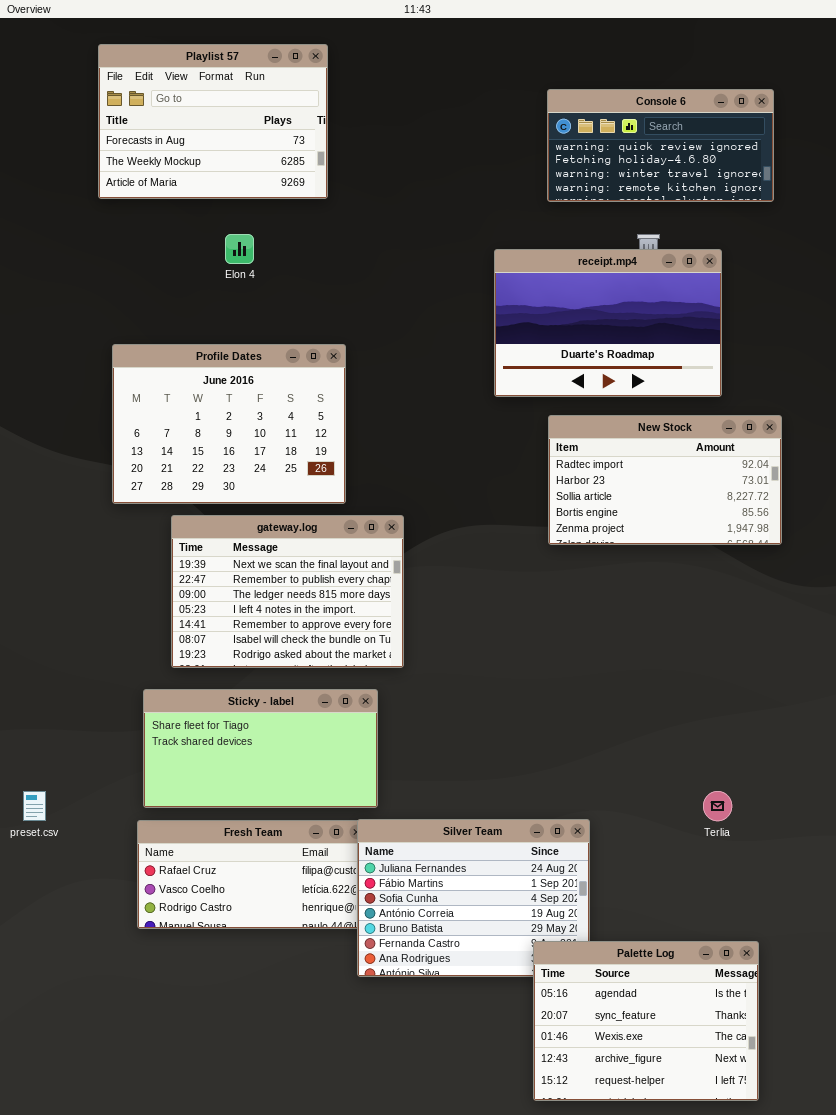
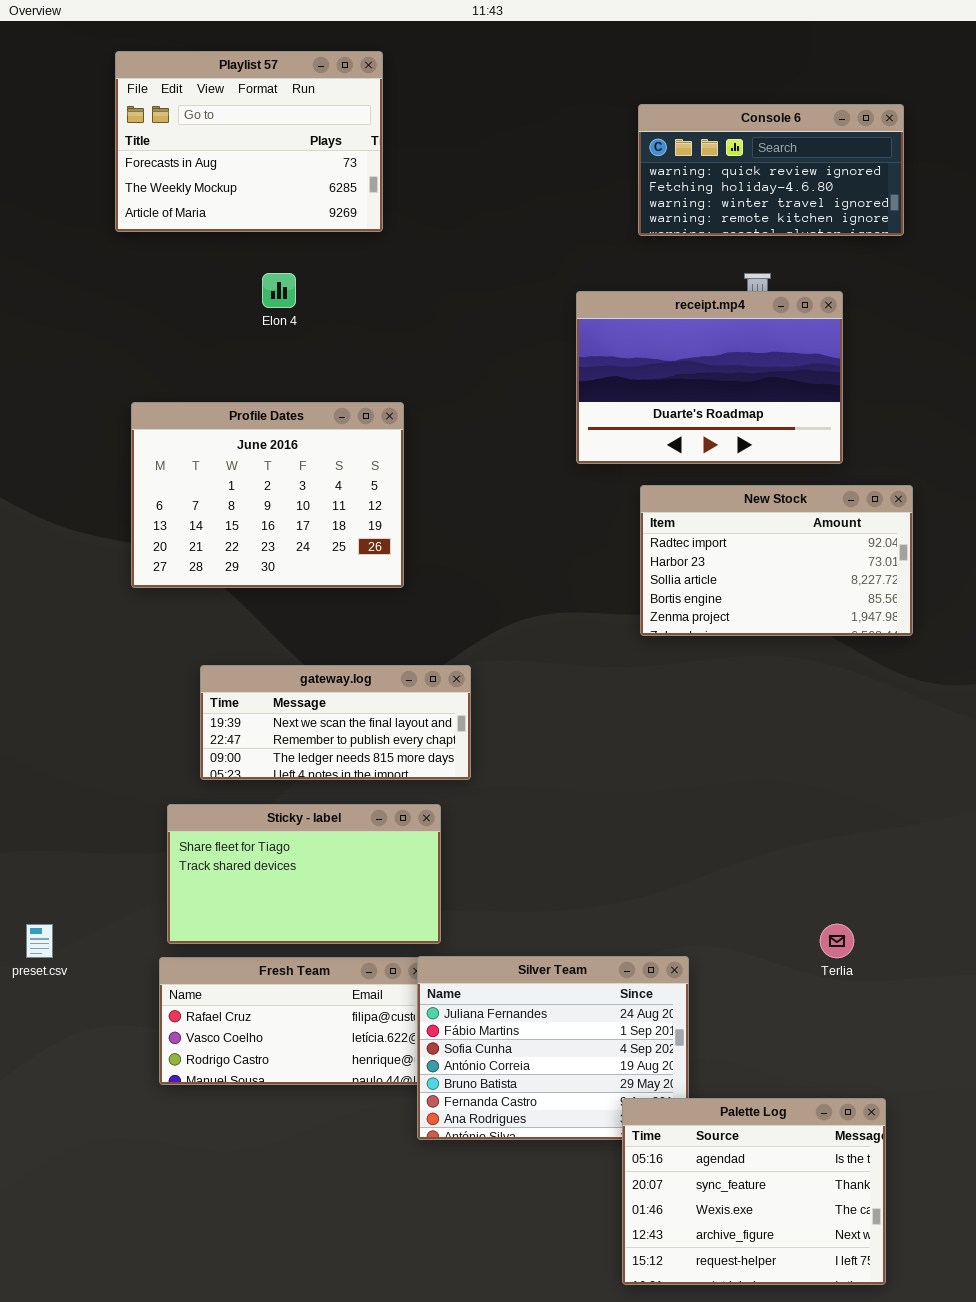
gateway.log: [171,515,404,668] -> [200,665,471,780], resized

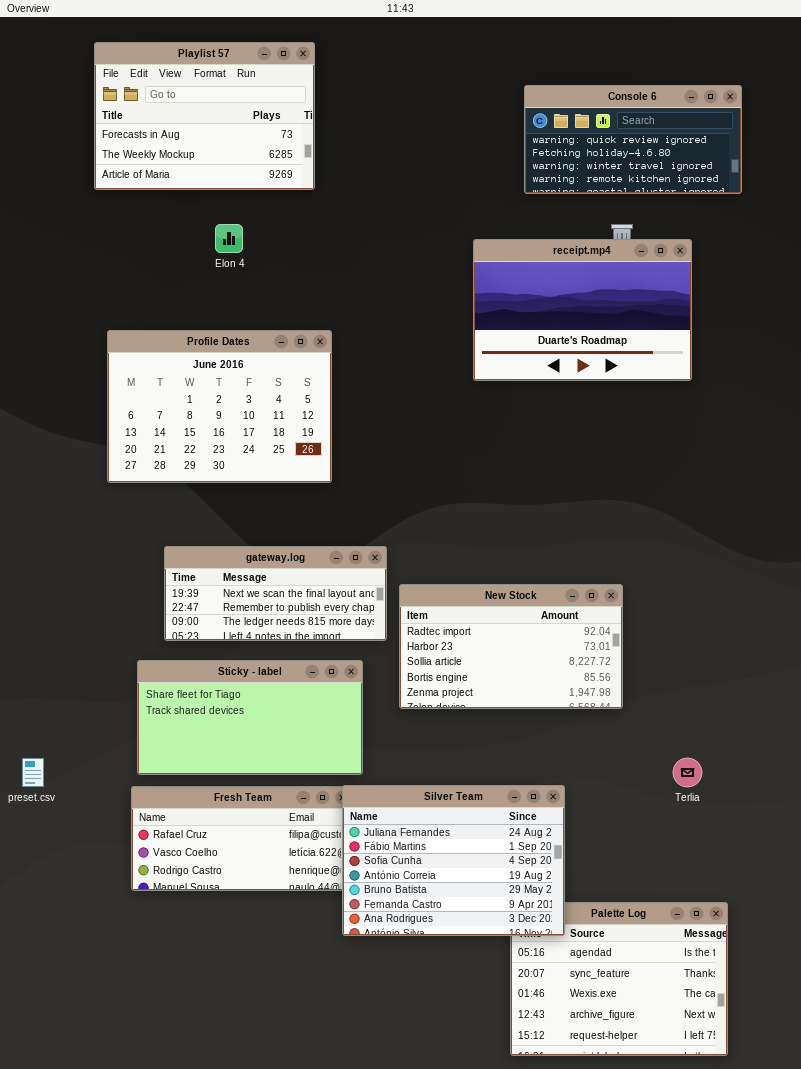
New Stock: [640,485,913,636] -> [399,584,623,709], moved
Silver Team: [417,956,689,1140] -> [342,785,565,936], raised

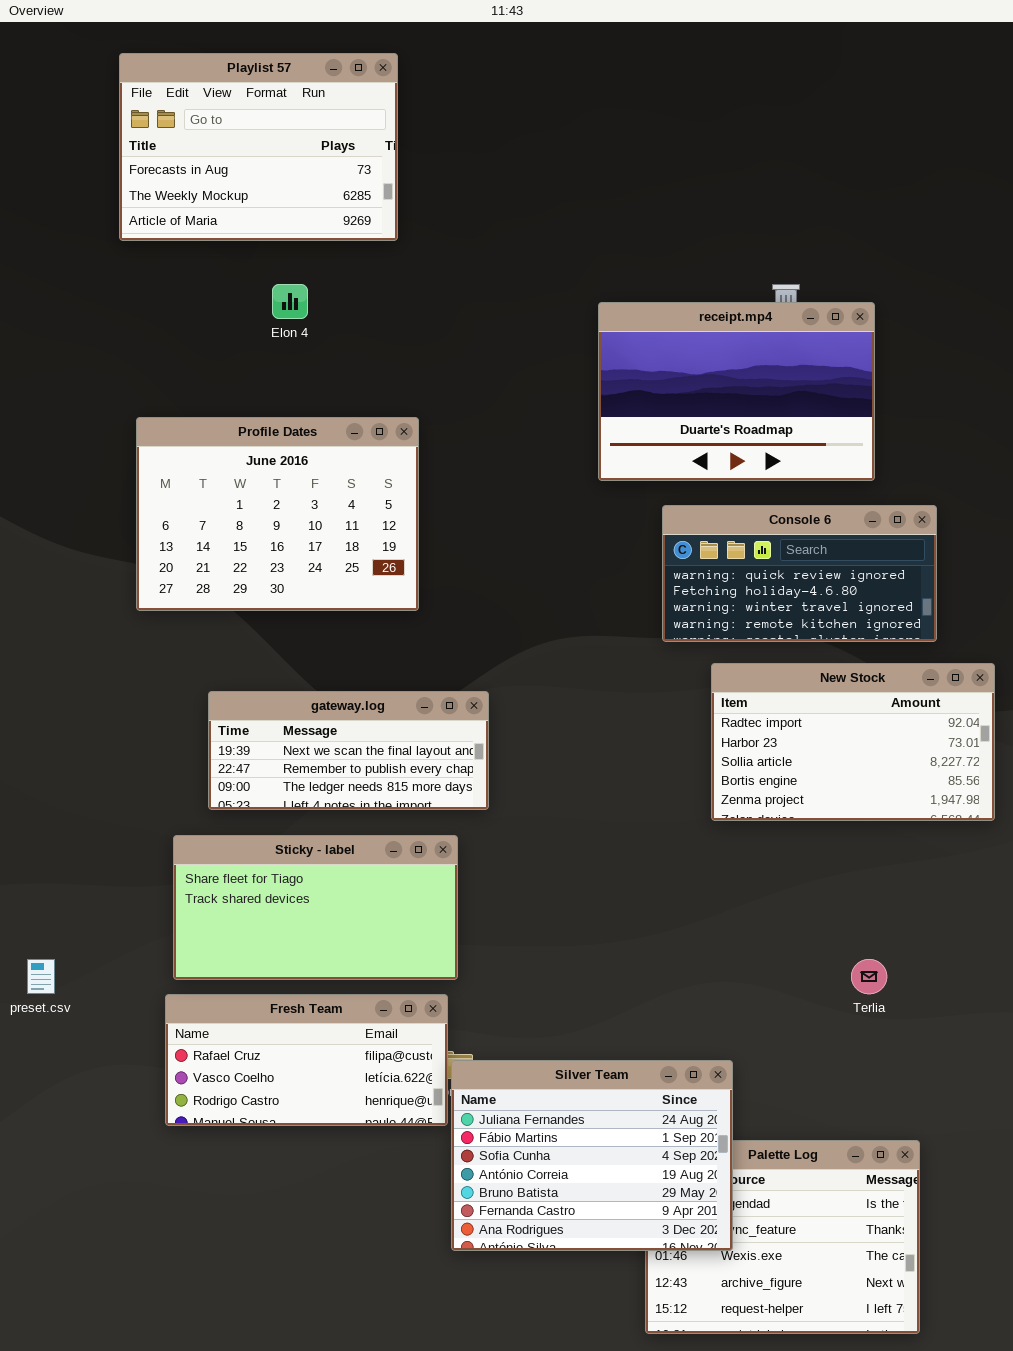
Console 6: [524,85,742,194] -> [662,505,937,642], moved
New Stock: [399,584,623,709] -> [711,663,995,821], moved
Silver Team: [342,785,565,936] -> [451,1060,733,1251], moved

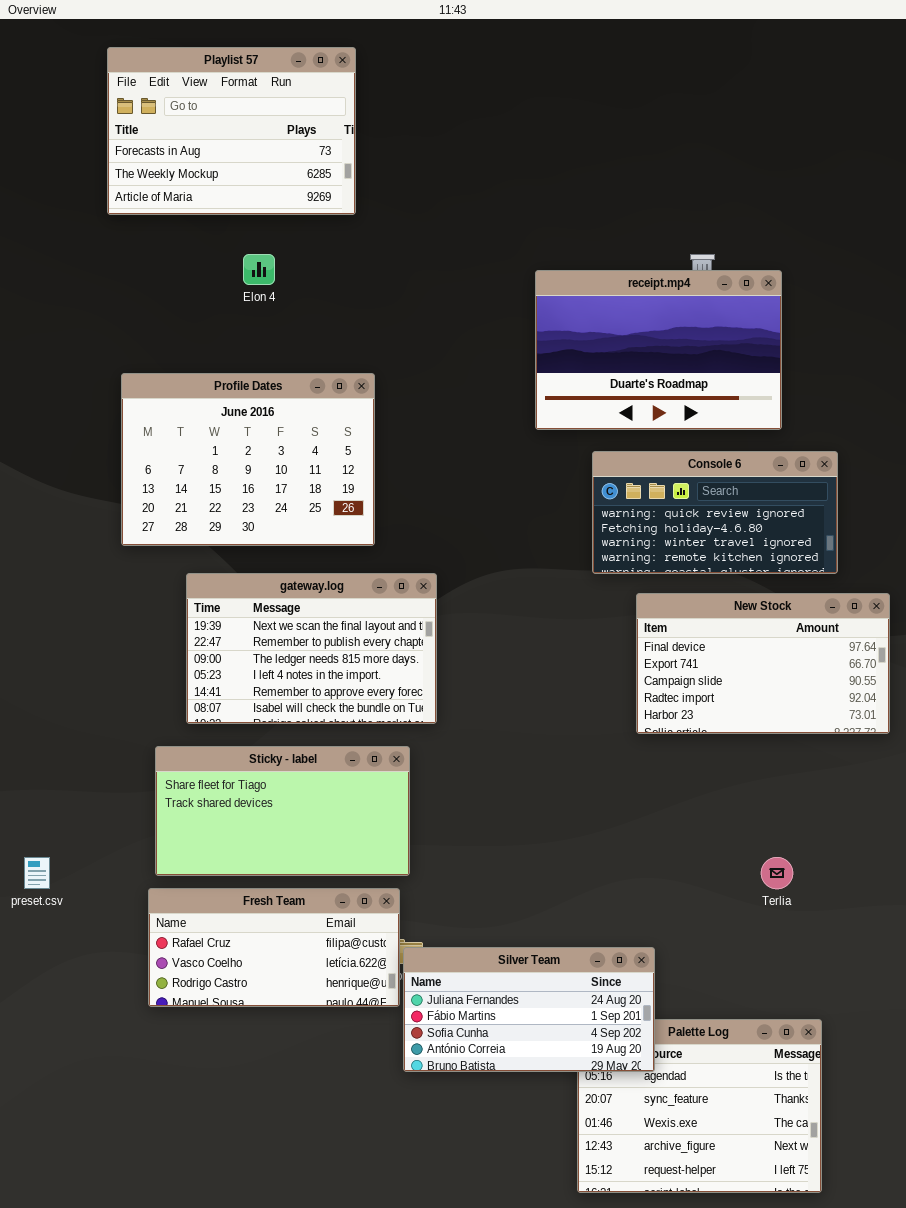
New Stock: [711,663,995,821] -> [636,593,890,734], scrolled up 3 rows
gateway.log: [208,691,489,810] -> [186,573,437,724], resized
Silver Team: [451,1060,733,1251] -> [403,947,655,1072], resized

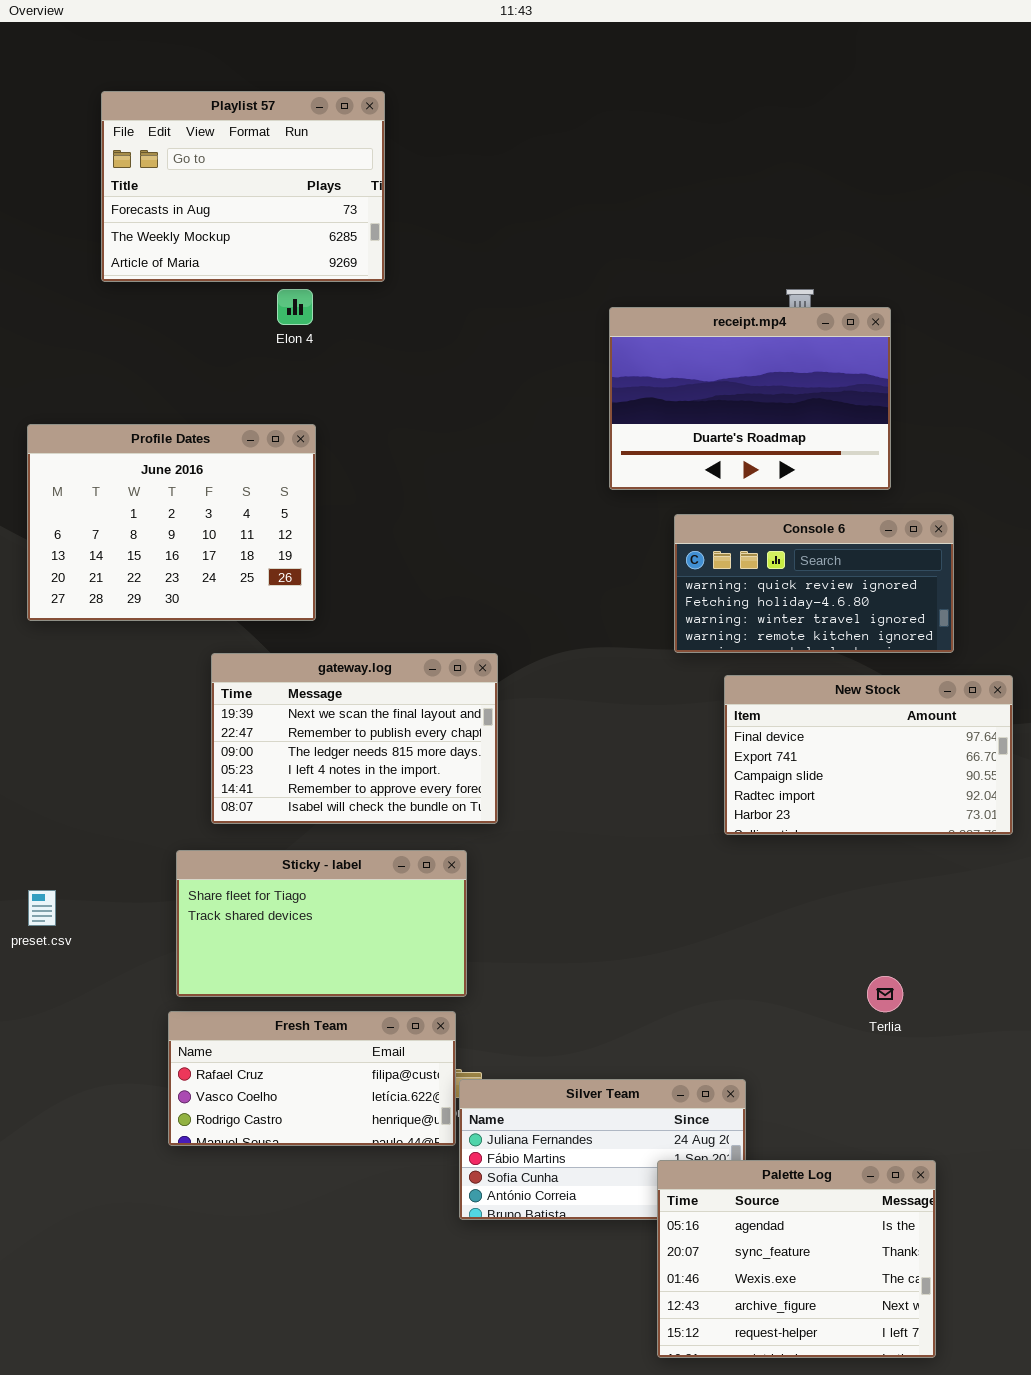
Playlist 57: [107,47,356,215] -> [101,91,385,282], moved
Profile Dates: [121,373,375,546] -> [27,424,316,621], moved
preset.csv: [24,857,50,889] -> [28,890,56,926], moved
Palette Log: [577,1019,822,1193] -> [657,1160,936,1358], raised

